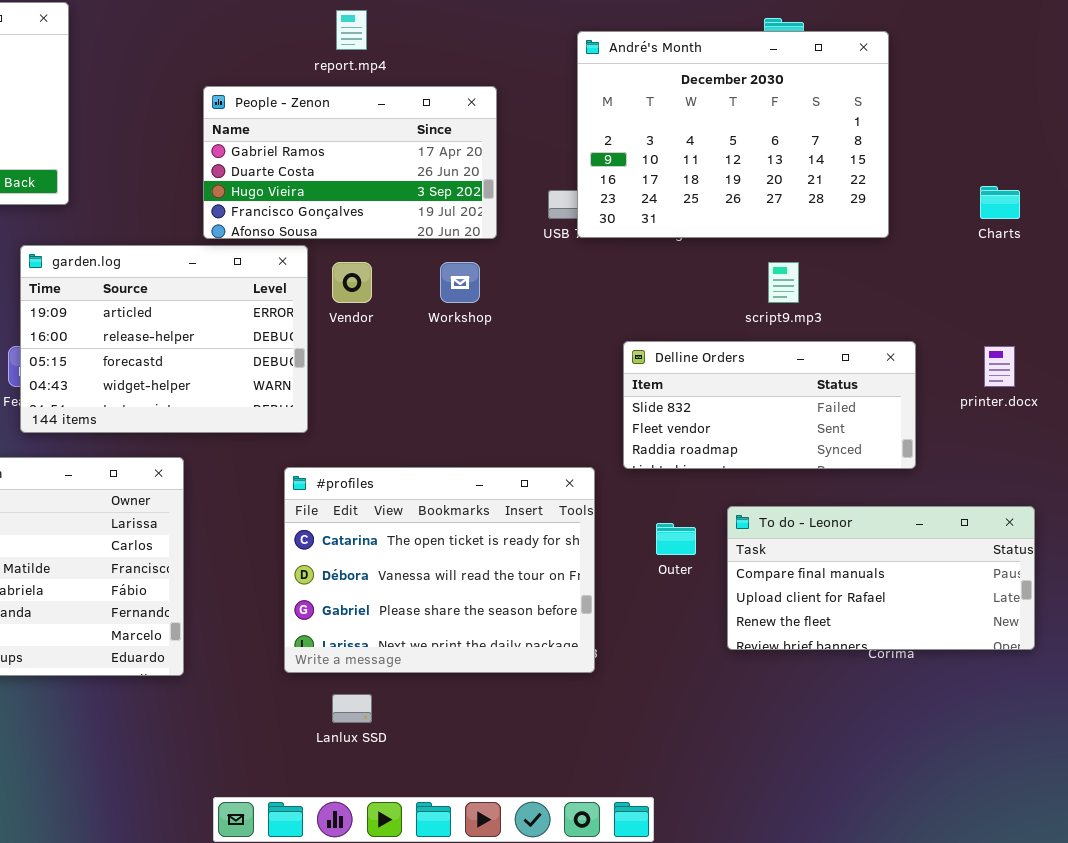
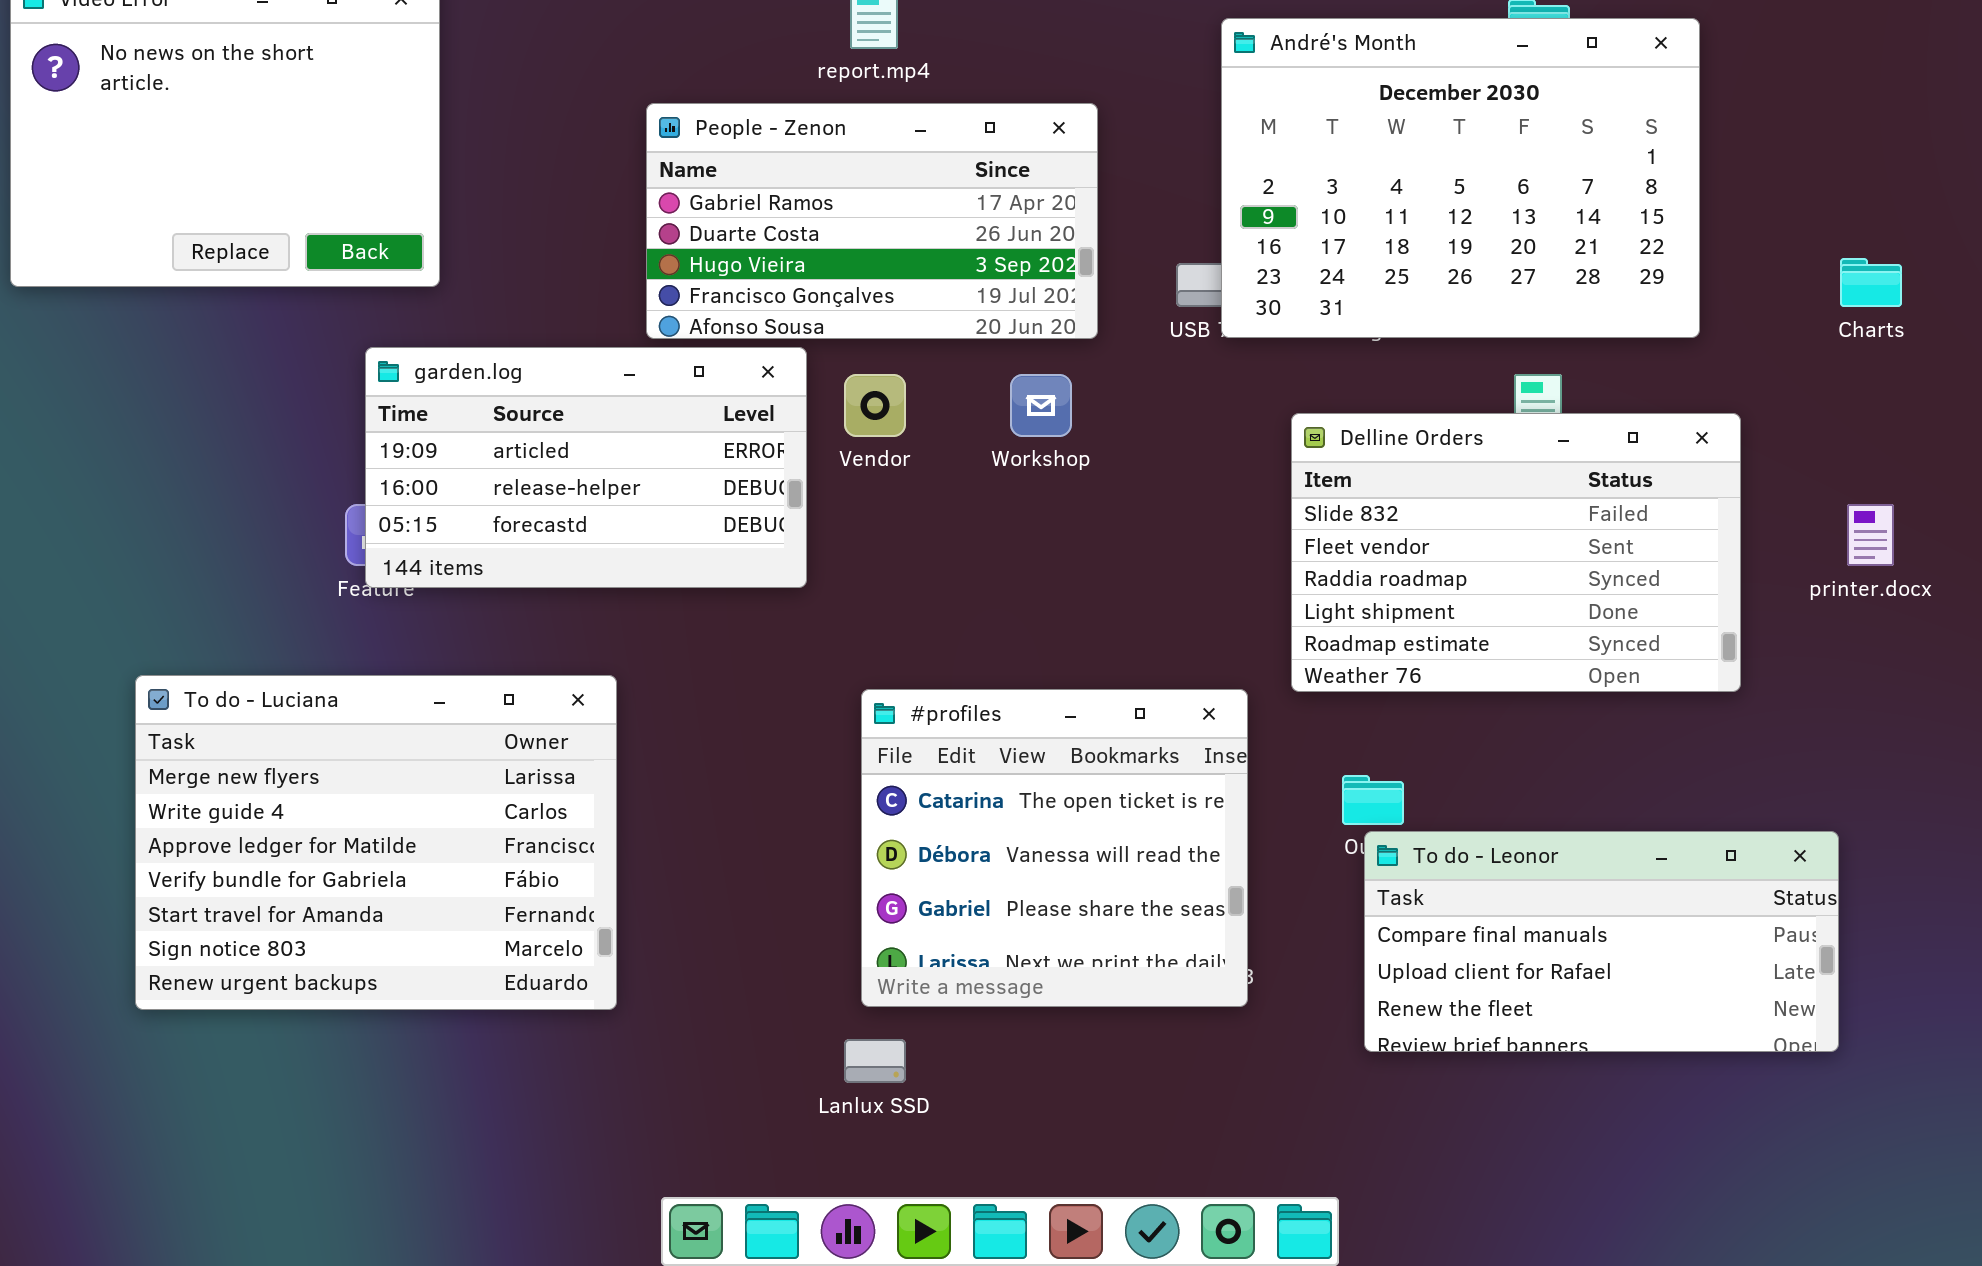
garden.log: [20,245,308,433] -> [365,347,807,588], resized
Delline Orders: [623,341,916,469] -> [1291,413,1741,692], resized
#profiles: [284,467,595,673] -> [861,689,1248,1007], resized
To do - Leonor: [727,506,1035,650] -> [1364,831,1839,1052], moved

